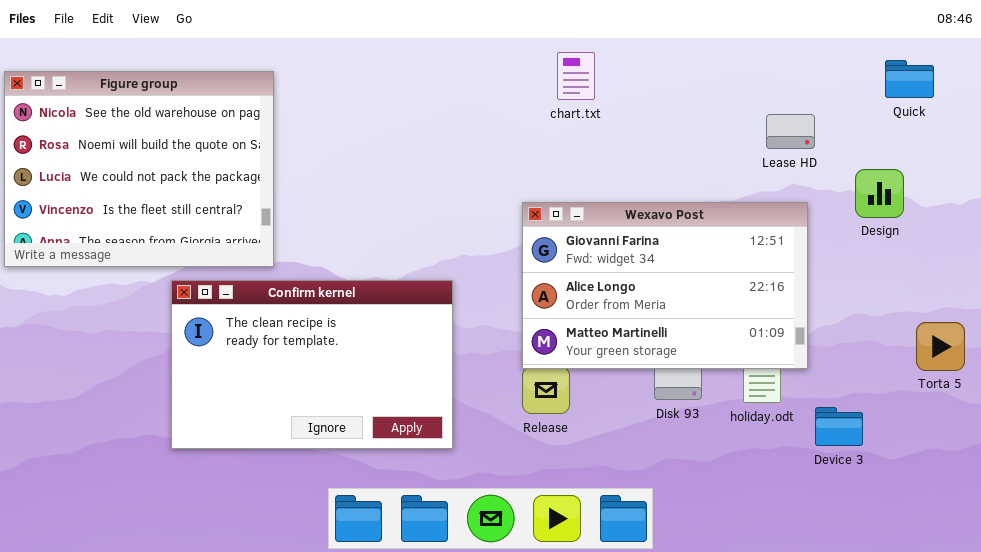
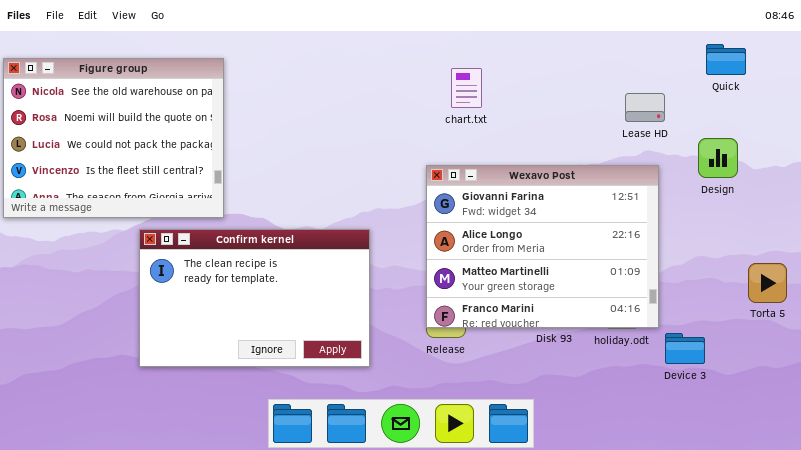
chart.txt: [557,52,595,100] -> [451,68,482,108], moved
Quick: [885,60,934,98] -> [706,44,746,75], moved
Wexavo Post: [522,202,808,369] -> [426,165,659,328], resized

